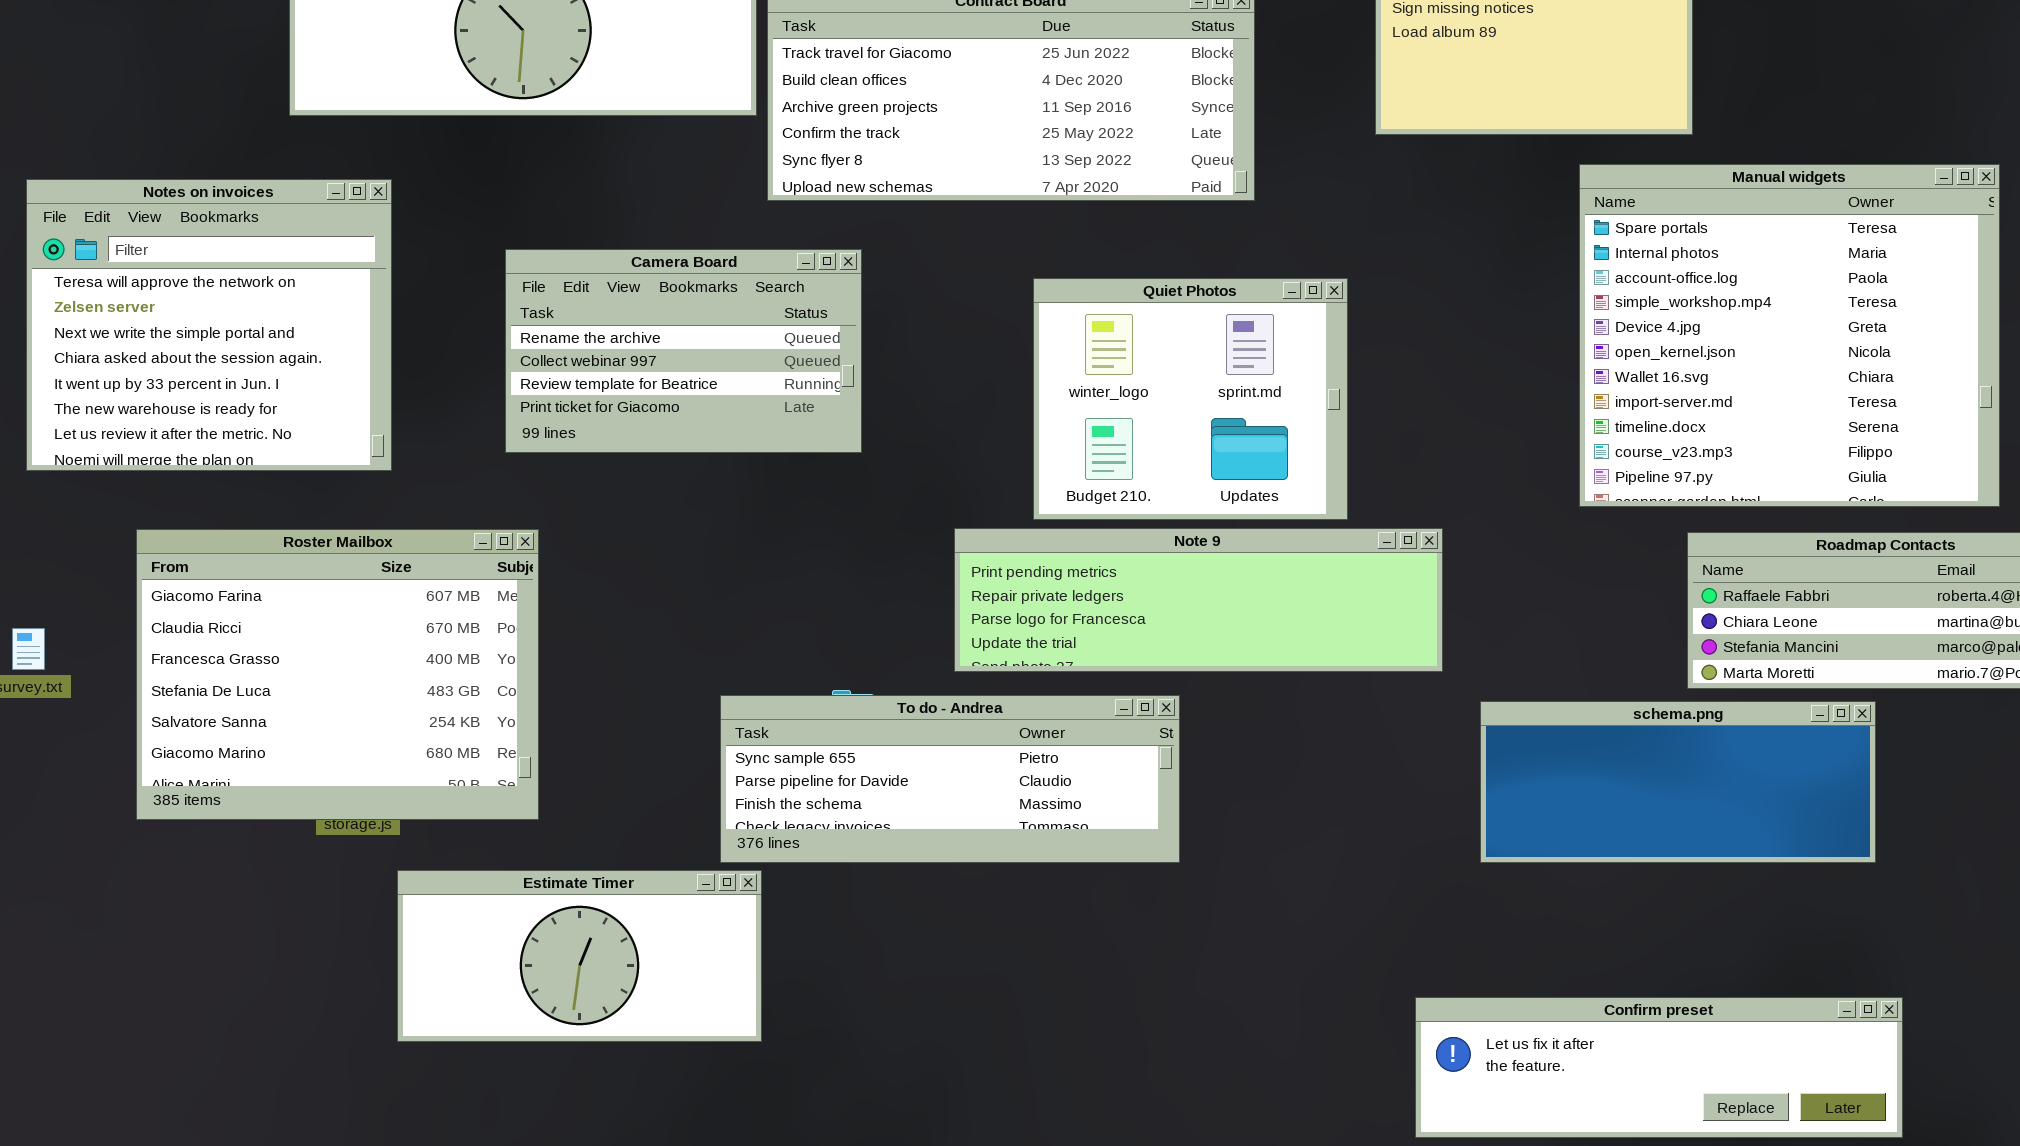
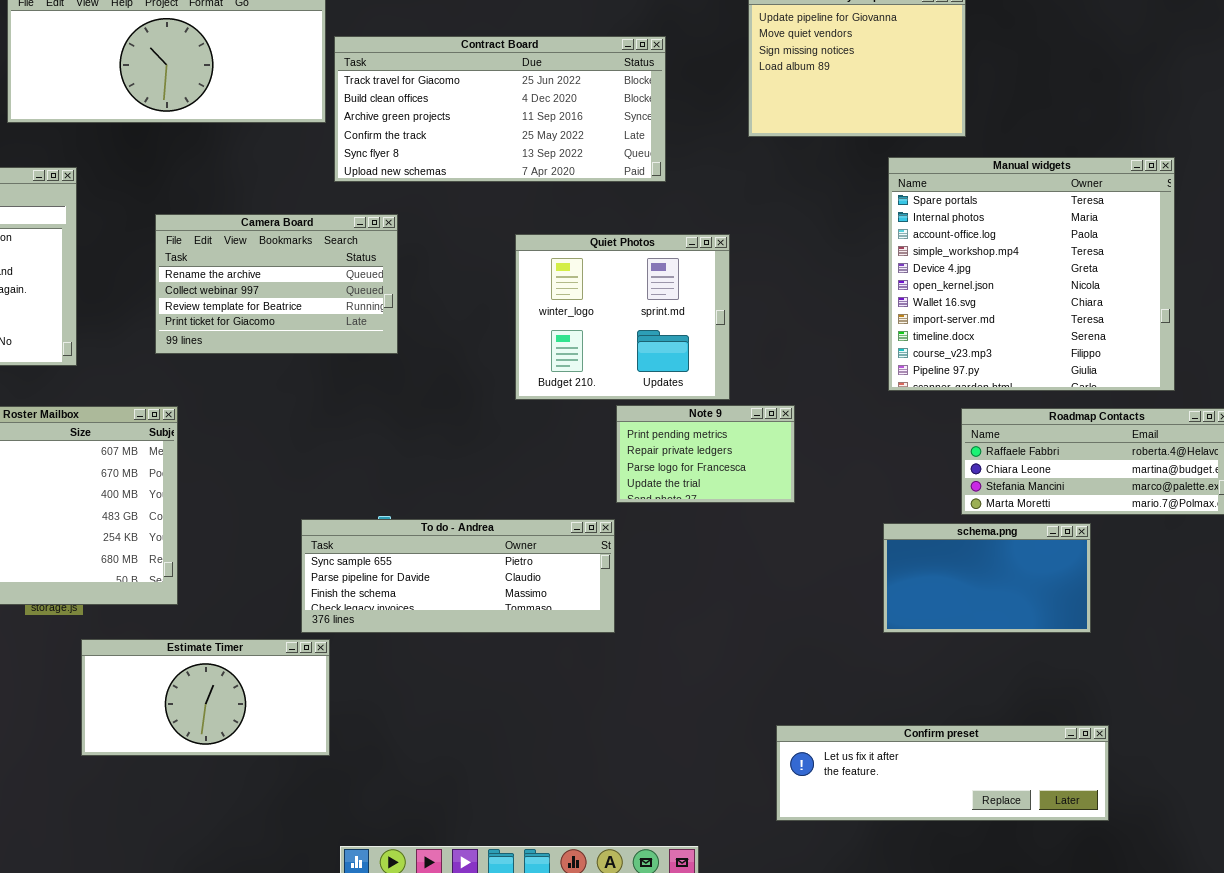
Note 9: [954,528,1443,672] -> [616,405,795,503], resized
schema.png: [1480,701,1876,863] -> [883,523,1091,633], resized

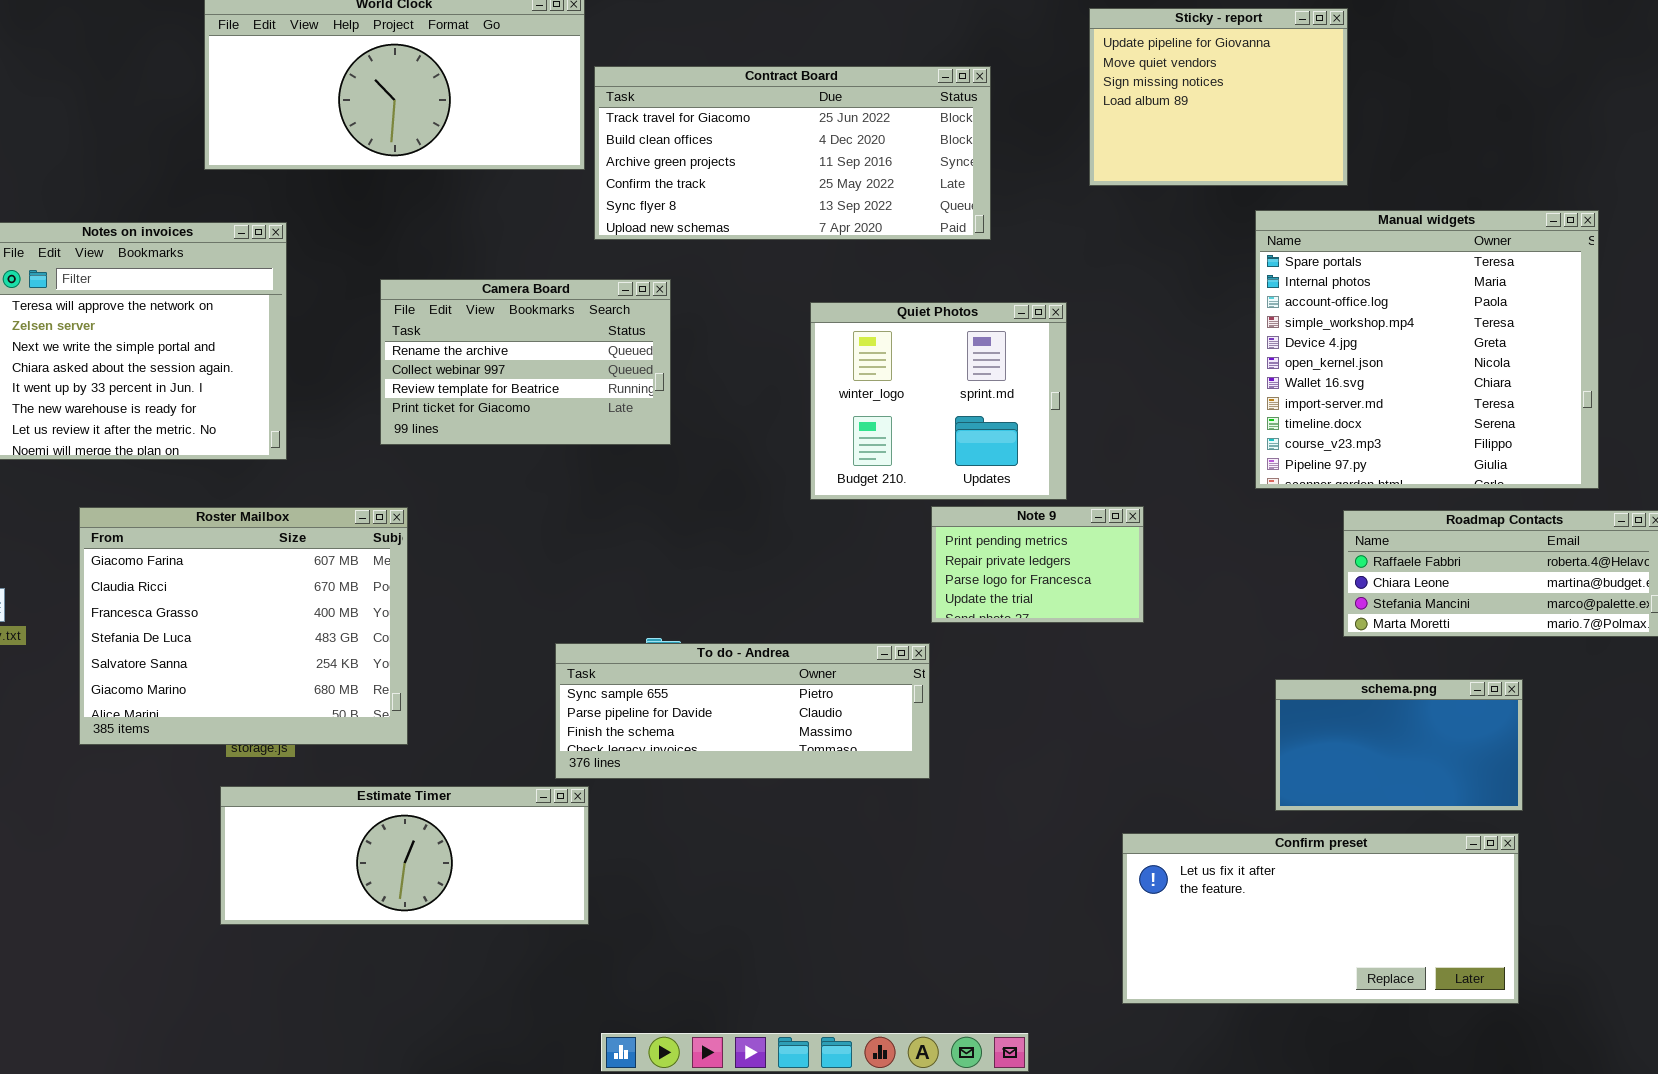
schema.png: [883,523,1091,633] -> [1275,679,1523,811], moved
Estimate Timer: [81,639,330,756] -> [220,786,589,925], resized
Confirm preset: [776,725,1109,821] -> [1122,833,1519,1004], resized

